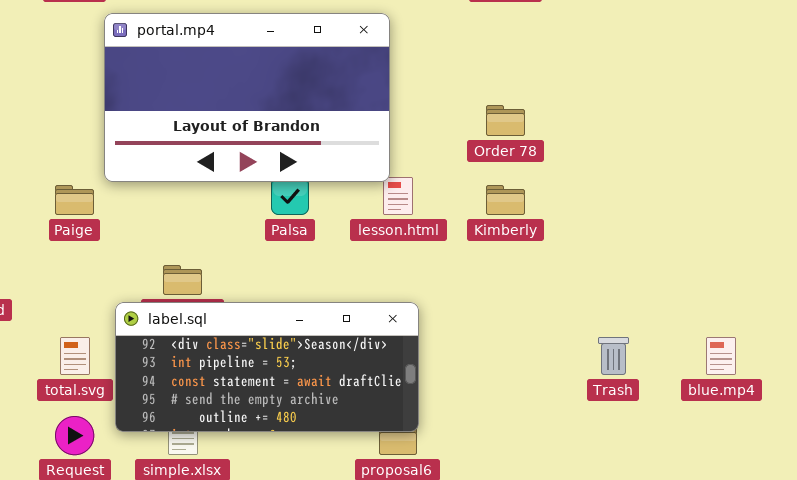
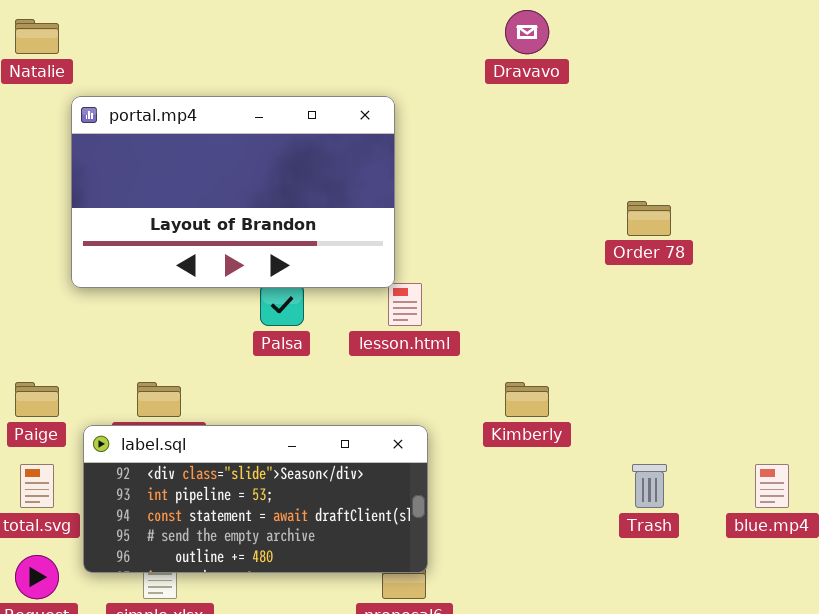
Order 78: [486,105,525,136] -> [627,201,671,236], moved
Paige: [55,185,94,215] -> [15,382,59,417], moved
Kimberly: [486,185,525,215] -> [505,382,549,417], moved

